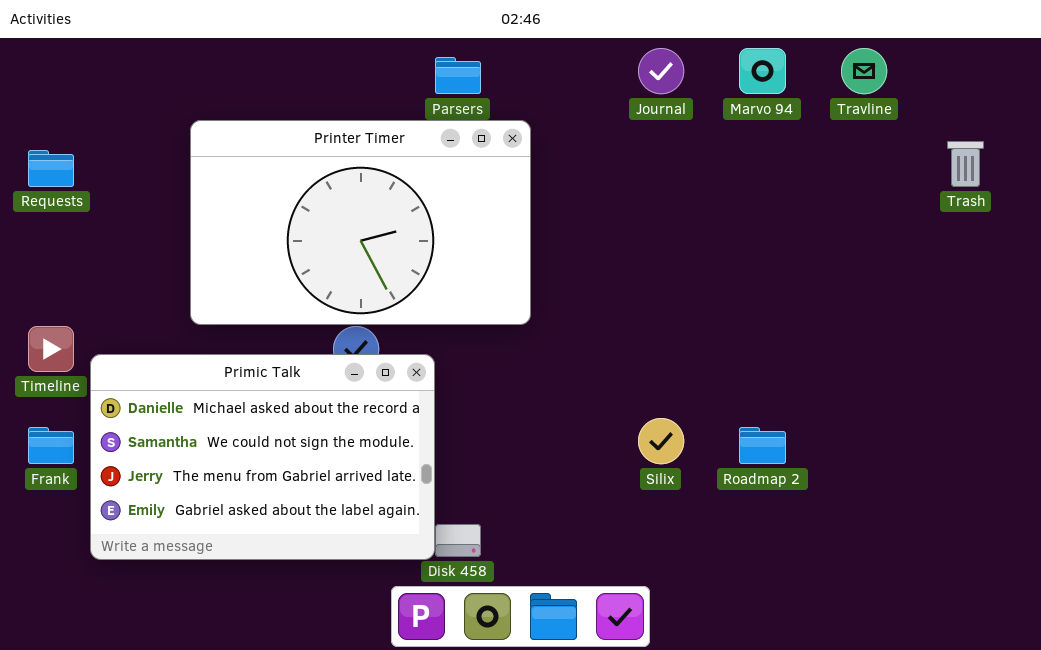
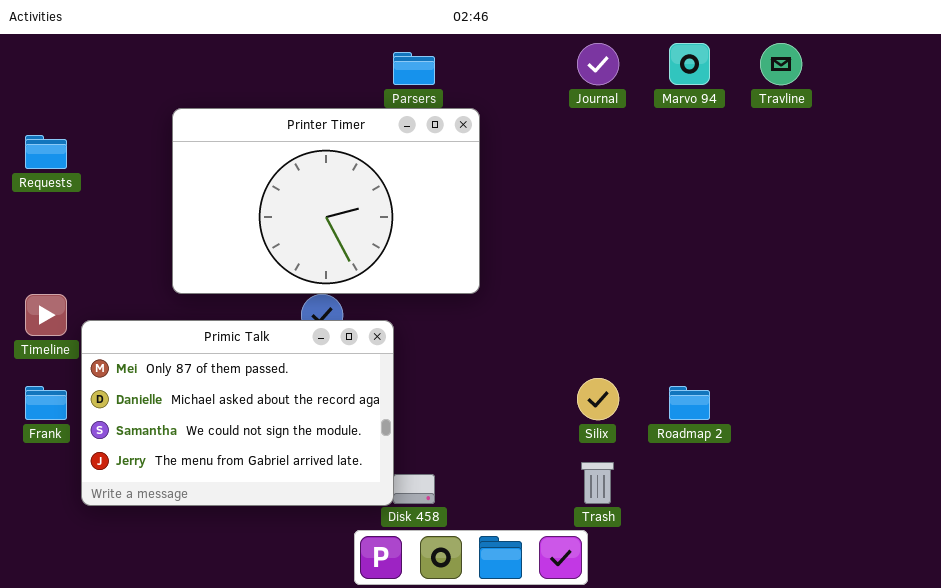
Trash: [947,141,984,187] -> [581,462,614,504], moved
Primic Talk: [90,354,435,560] -> [81,320,394,506], scrolled up 1 row

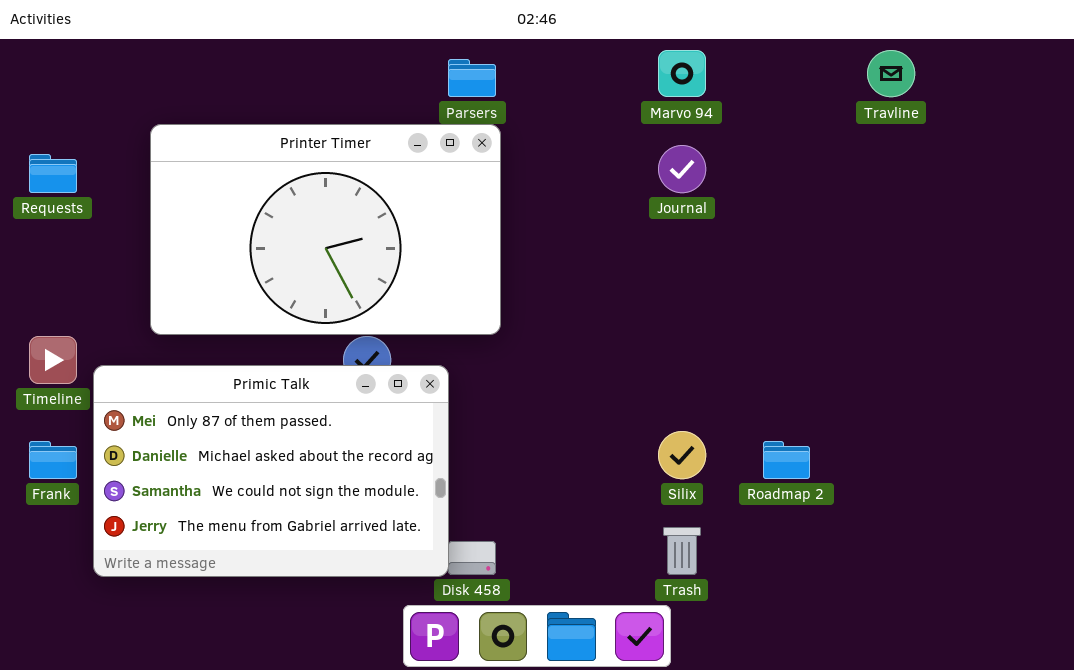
Journal: [577,43,619,85] -> [658,145,706,193], moved
Marvo 94: [669,43,710,85] -> [658,50,706,97], moved
Printer Timer: [172,108,480,294] -> [150,124,501,335], moved

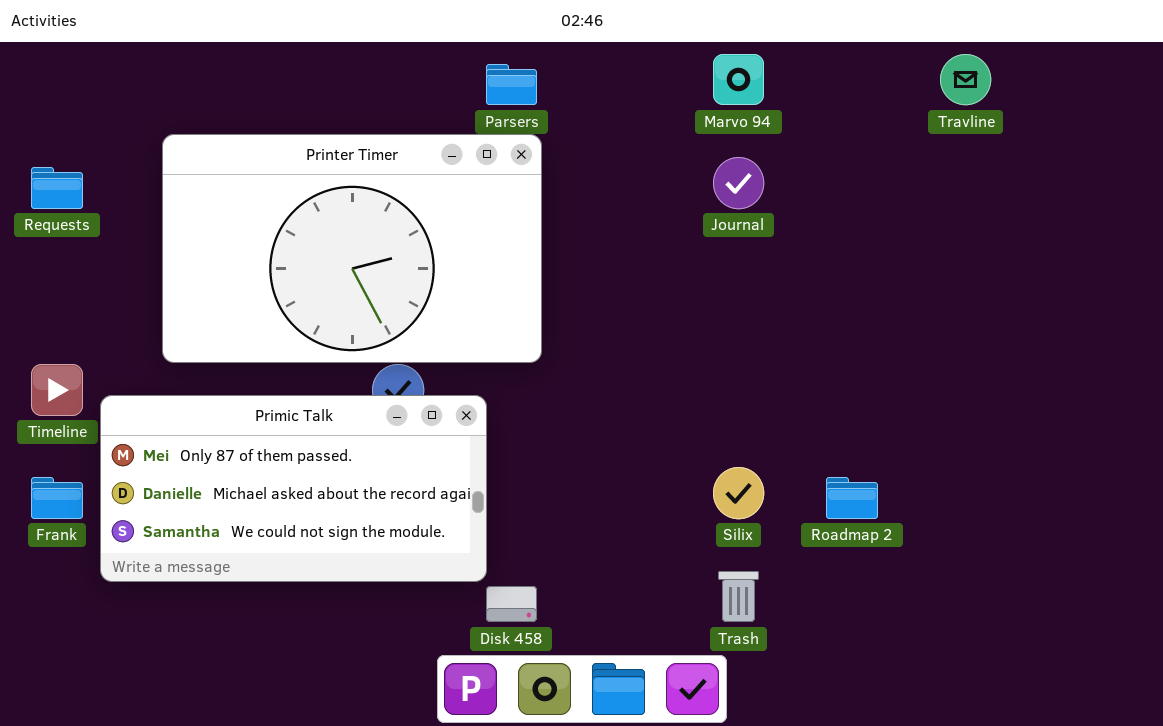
Primic Talk: [93,365,449,577] -> [100,395,487,582], resized

